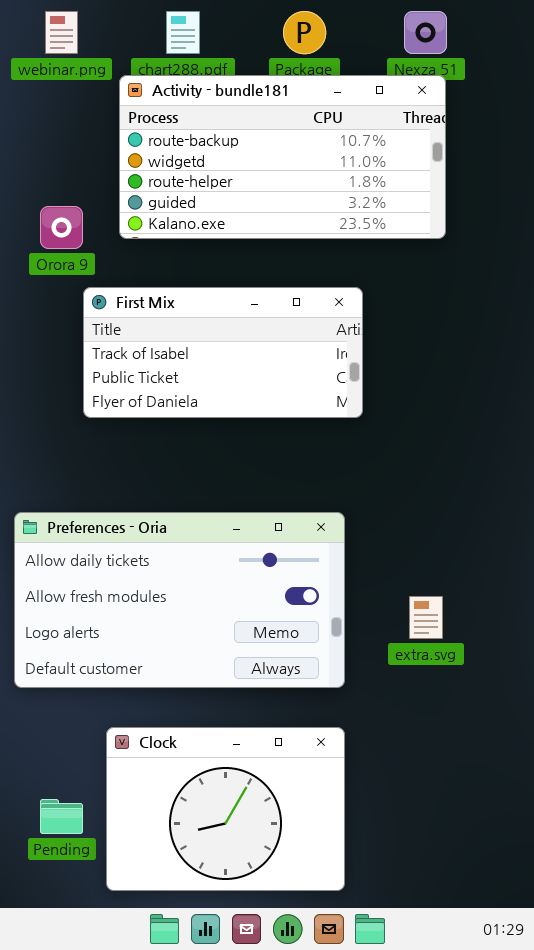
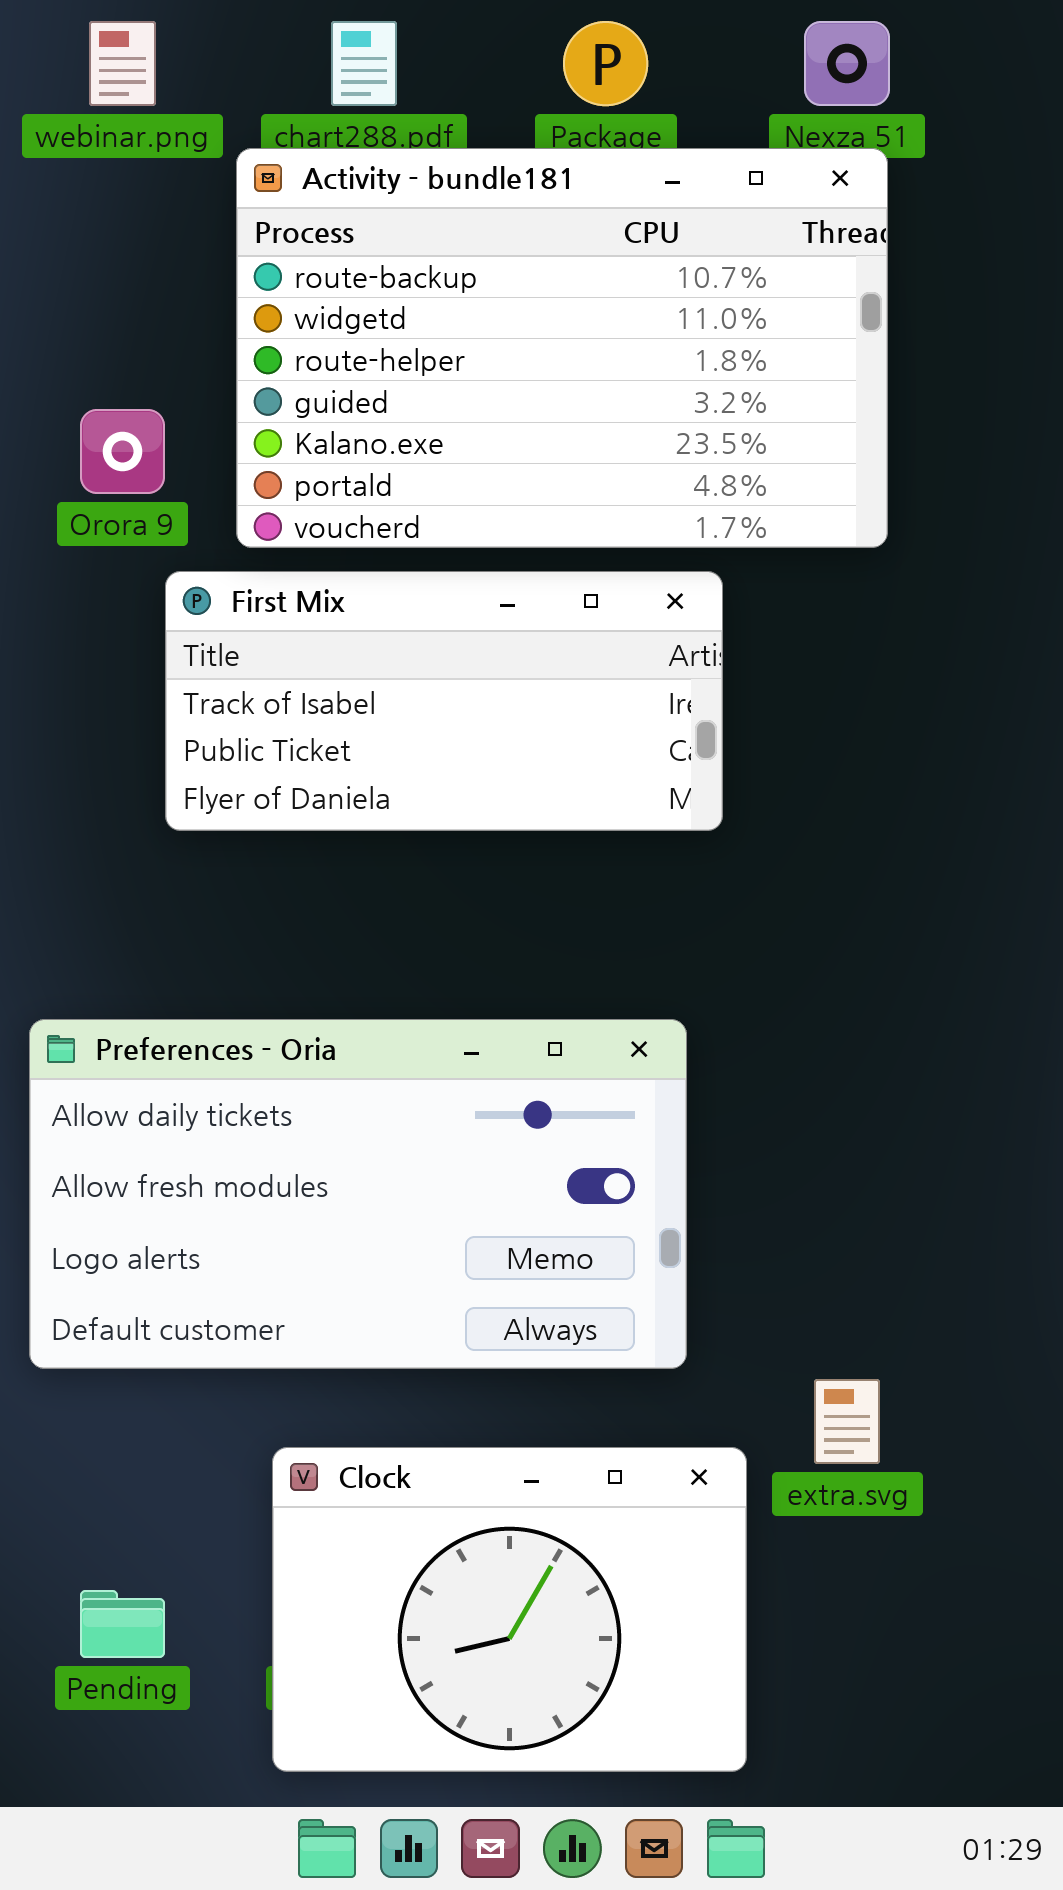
Activity - bundle181: [119,75,446,239] -> [236,148,888,548], resized
extra.svg: [409,596,443,639] -> [814,1379,880,1464], moved
Clock: [106,727,345,891] -> [272,1447,747,1772], moved

